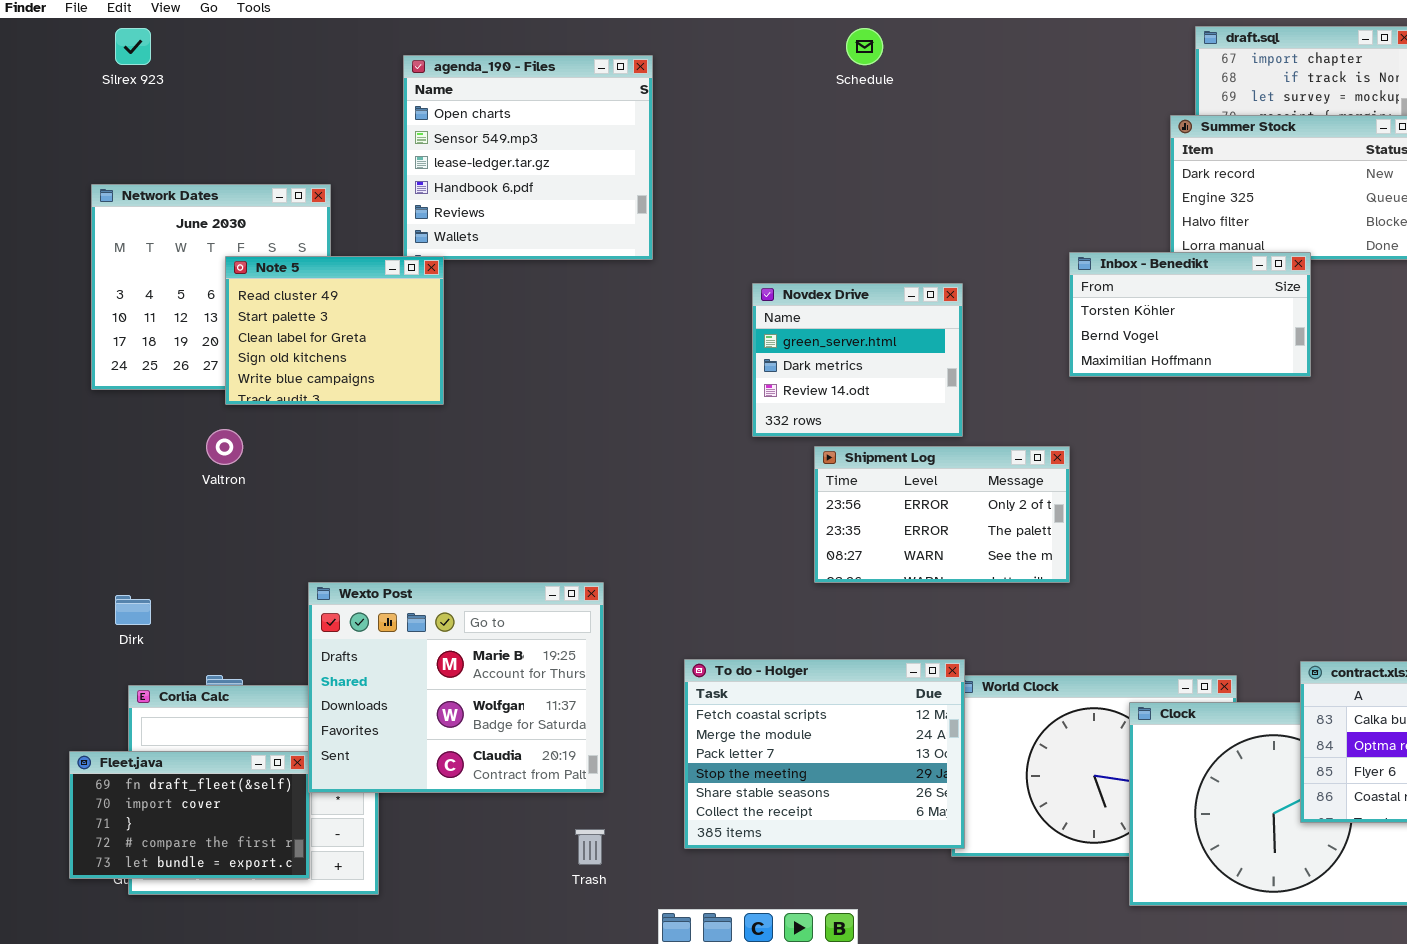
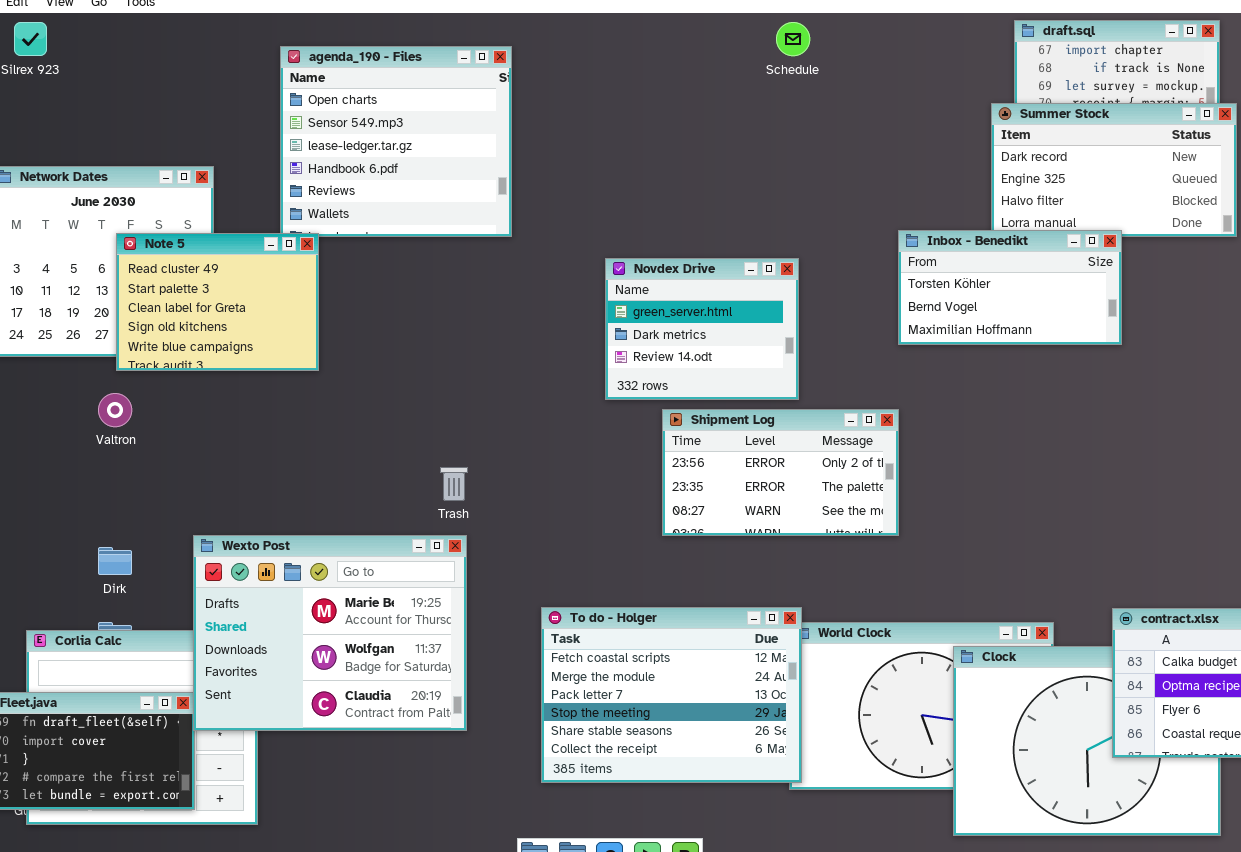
Schedule: [846,28,883,65] -> [776,22,810,56], moved
Dirk: [115,595,151,625] -> [98,547,132,575], moved
Trash: [575,829,605,865] -> [440,467,468,501], moved

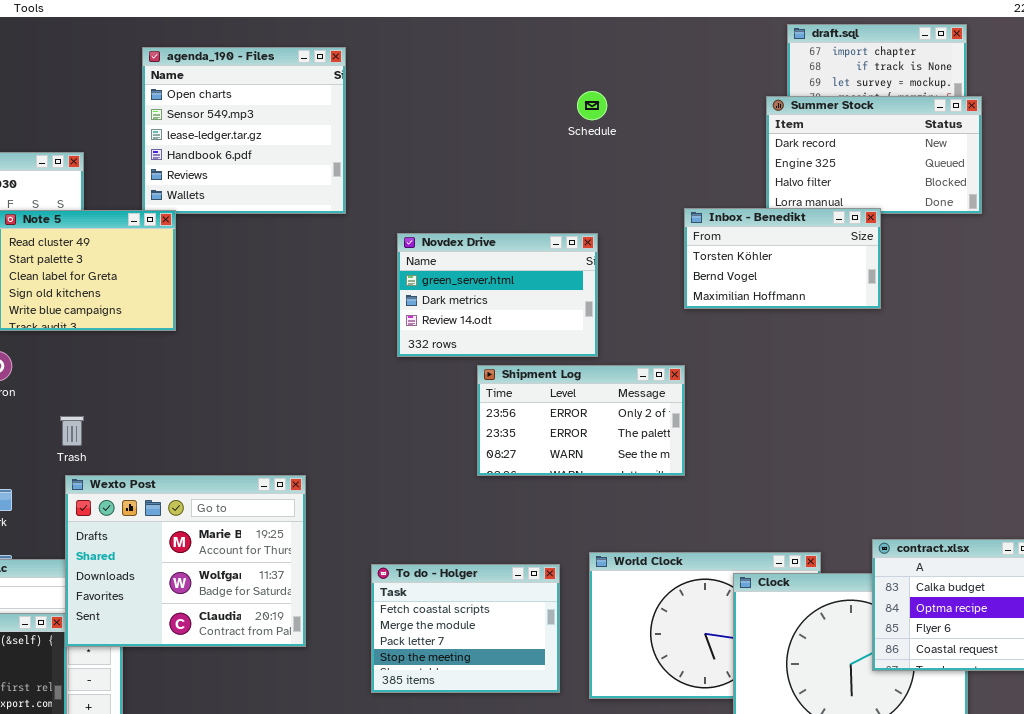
Schedule: [776,22,810,56] -> [577,91,607,120], moved
Novdex Drive: [605,258,799,400] -> [397,233,598,357], resized
Trash: [440,467,468,501] -> [60,416,84,446], moved
To do - Holger: [541,607,802,783] -> [371,564,560,693], resized

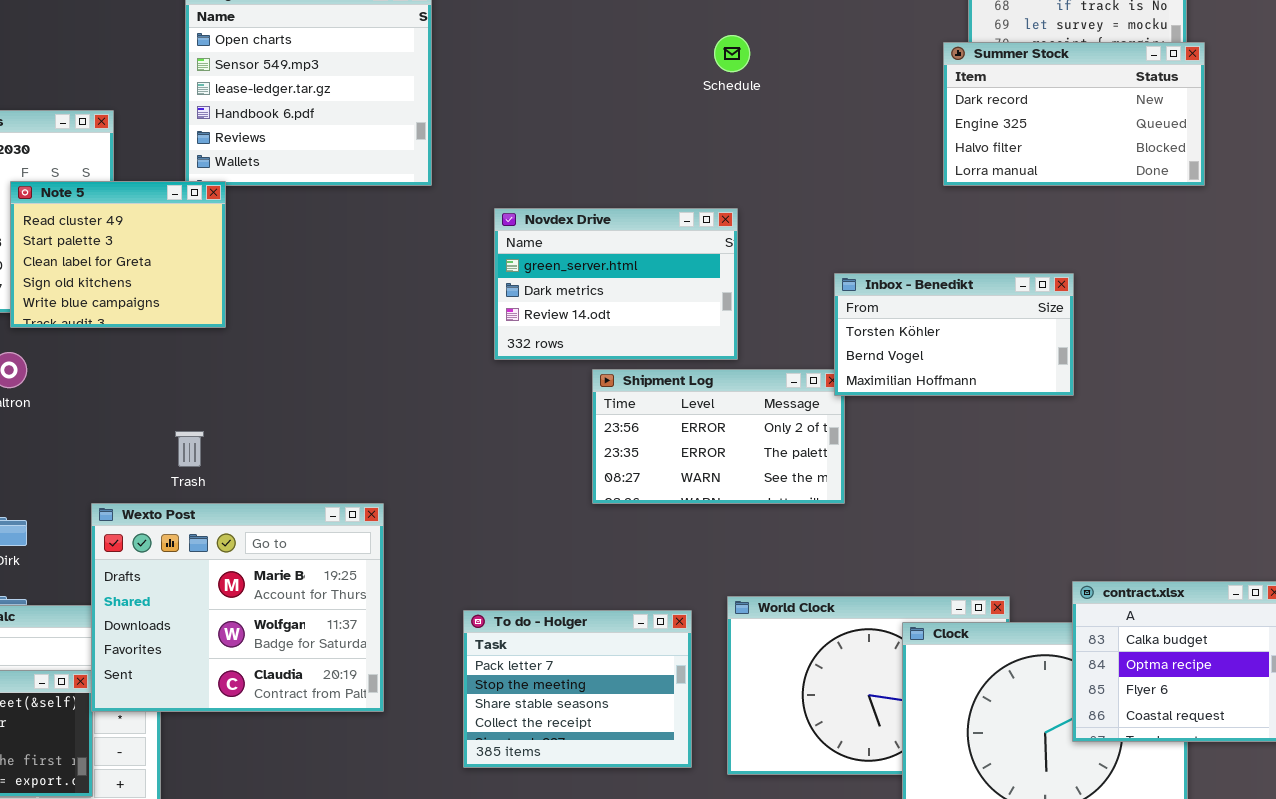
Inbox - Benedikt: [684,208,881,309] -> [834,273,1074,396], moved
Trash: [60,416,84,446] -> [175,431,204,467], moved
To do - Holger: [371,564,560,693] -> [463,610,692,768], scrolled down 2 rows

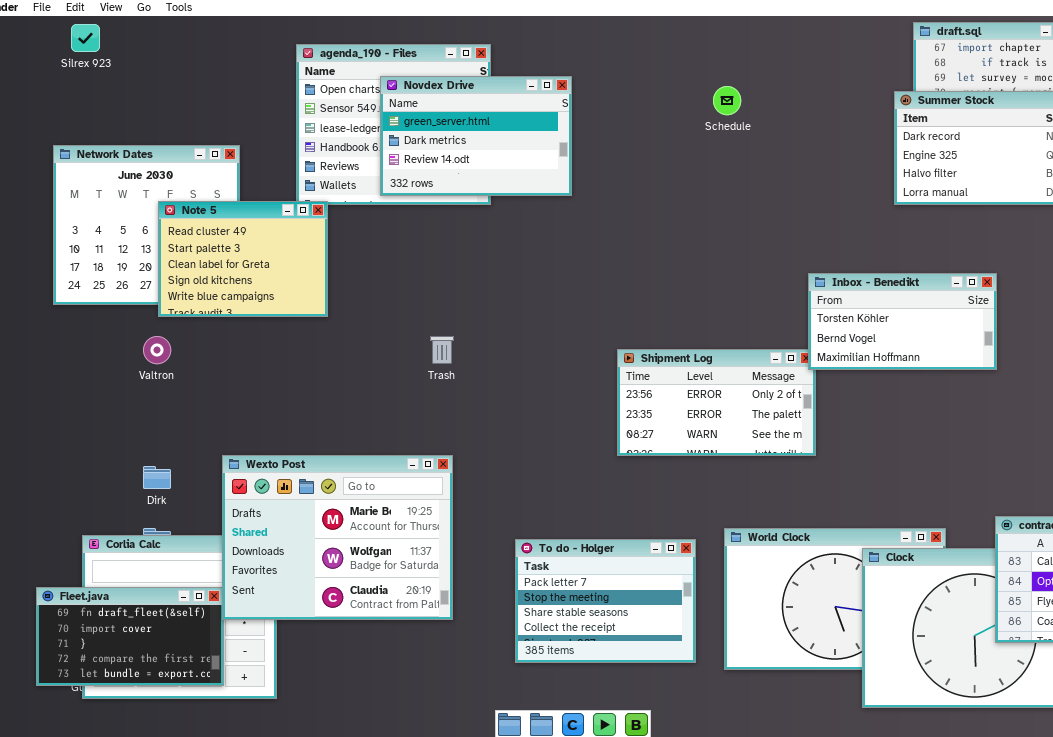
Novdex Drive: [494,208,738,360] -> [380,76,572,196], moved
Trash: [175,431,204,467] -> [430,336,454,364], moved

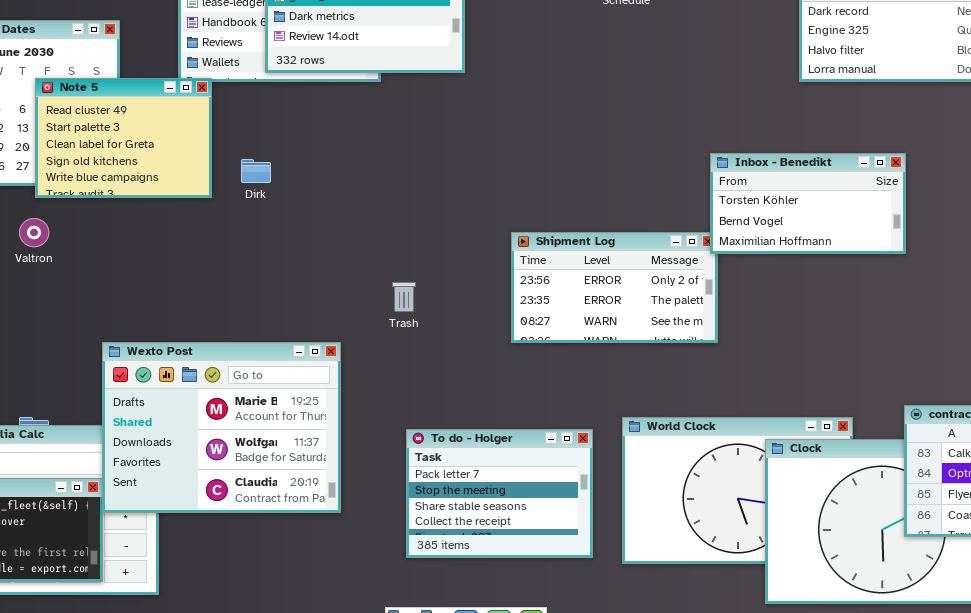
Trash: [430,336,454,364] -> [392,282,416,312], moved
Dirk: [143,466,171,489] -> [241,159,271,183], moved

